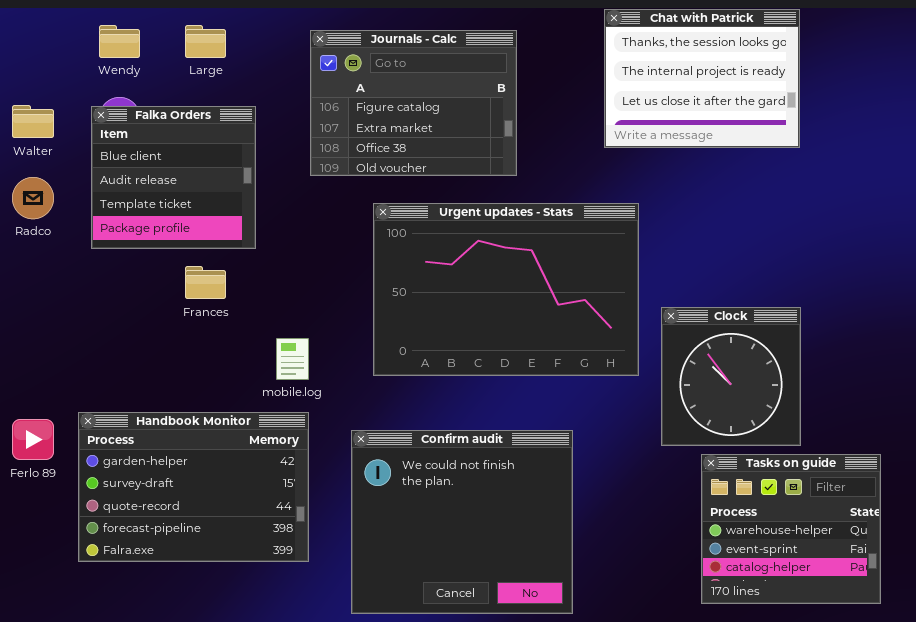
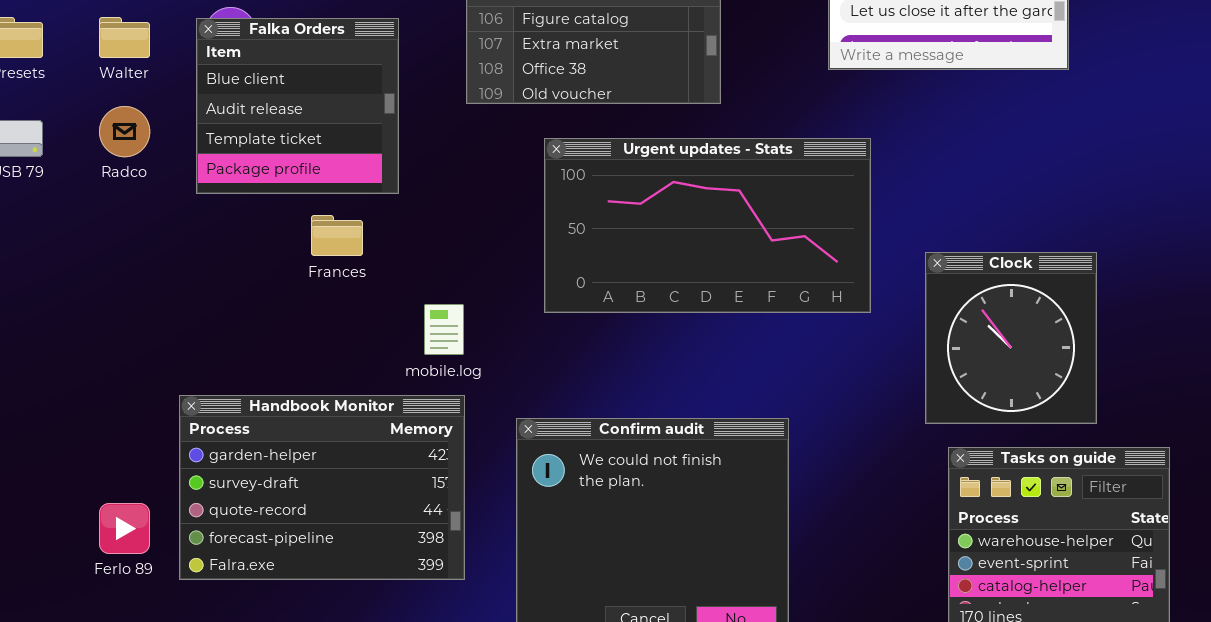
Urgent updates - Stats: [373,203,639,376] -> [544,138,871,313], resized
Clock: [661,307,801,446] -> [925,252,1097,424], moved
Ferlo 89: [12,419,54,460] -> [99,503,150,554], moved

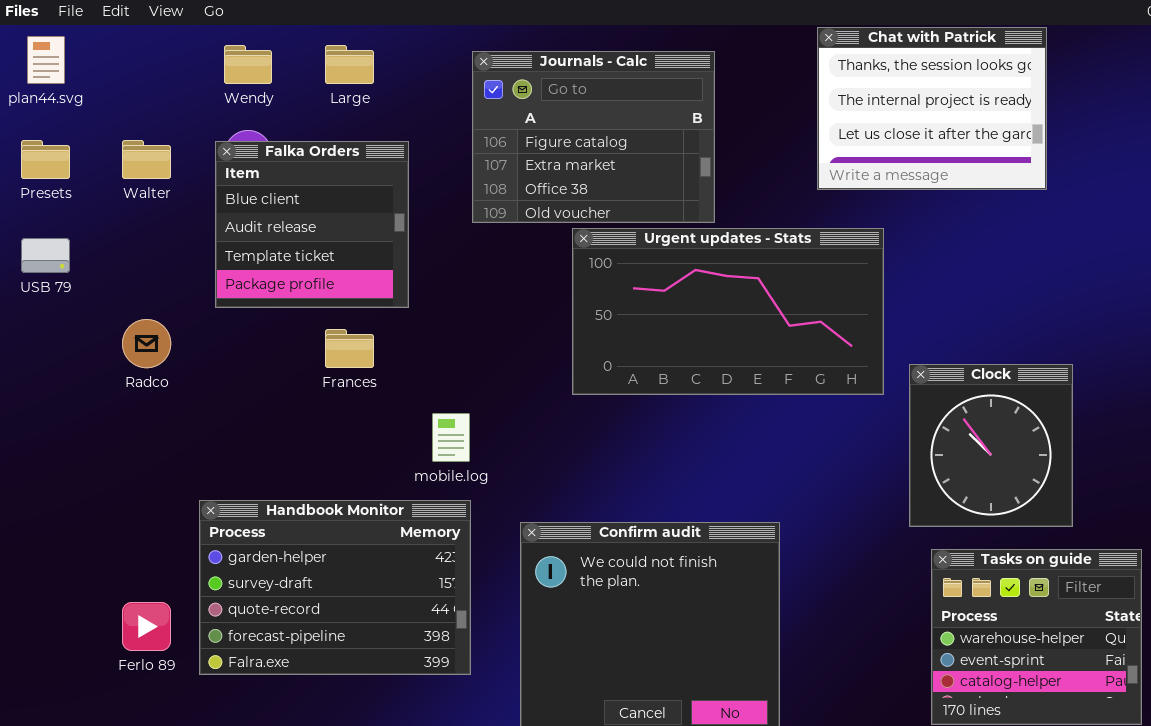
Radco: [99,106,150,157] -> [122,319,171,368], moved
Urgent updates - Stats: [544,138,871,313] -> [572,228,884,395], moved

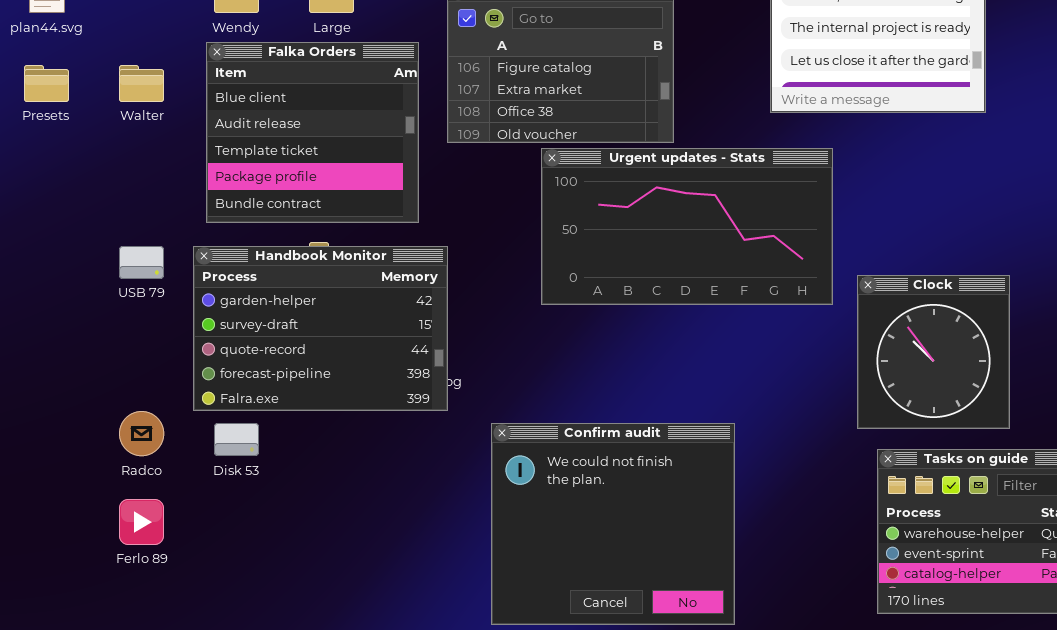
Falka Orders: [215,141,409,308] -> [206,42,419,223], resized
USB 79: [21,238,70,273] -> [119,246,164,279], moved
Radco: [122,319,171,368] -> [119,411,164,456], moved
Handbook Monitor: [199,500,471,675] -> [193,246,448,411], moved

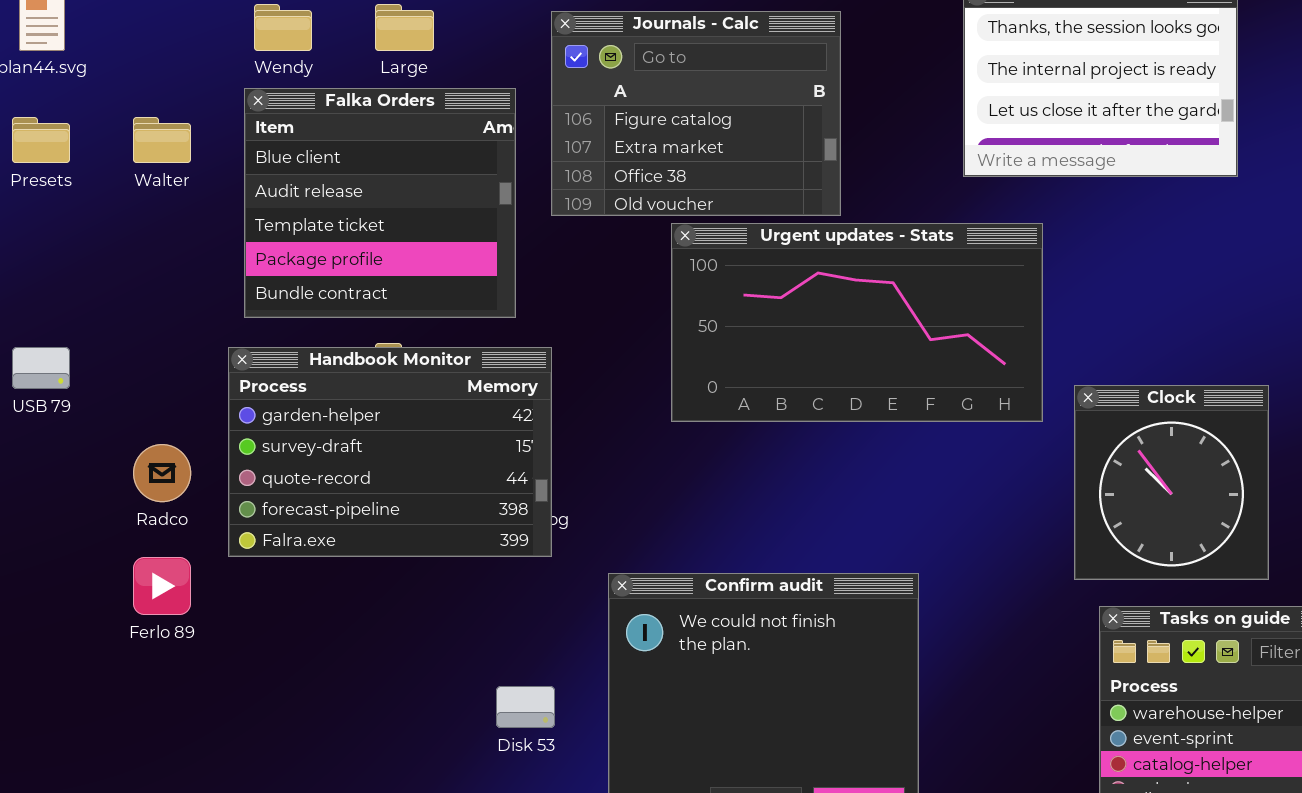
USB 79: [119,246,164,279] -> [12,347,70,389], moved
Radco: [119,411,164,456] -> [133,444,191,502], moved
Disk 53: [214,423,259,456] -> [496,686,555,728], moved
Ferlo 89: [119,499,164,545] -> [133,557,191,615], moved

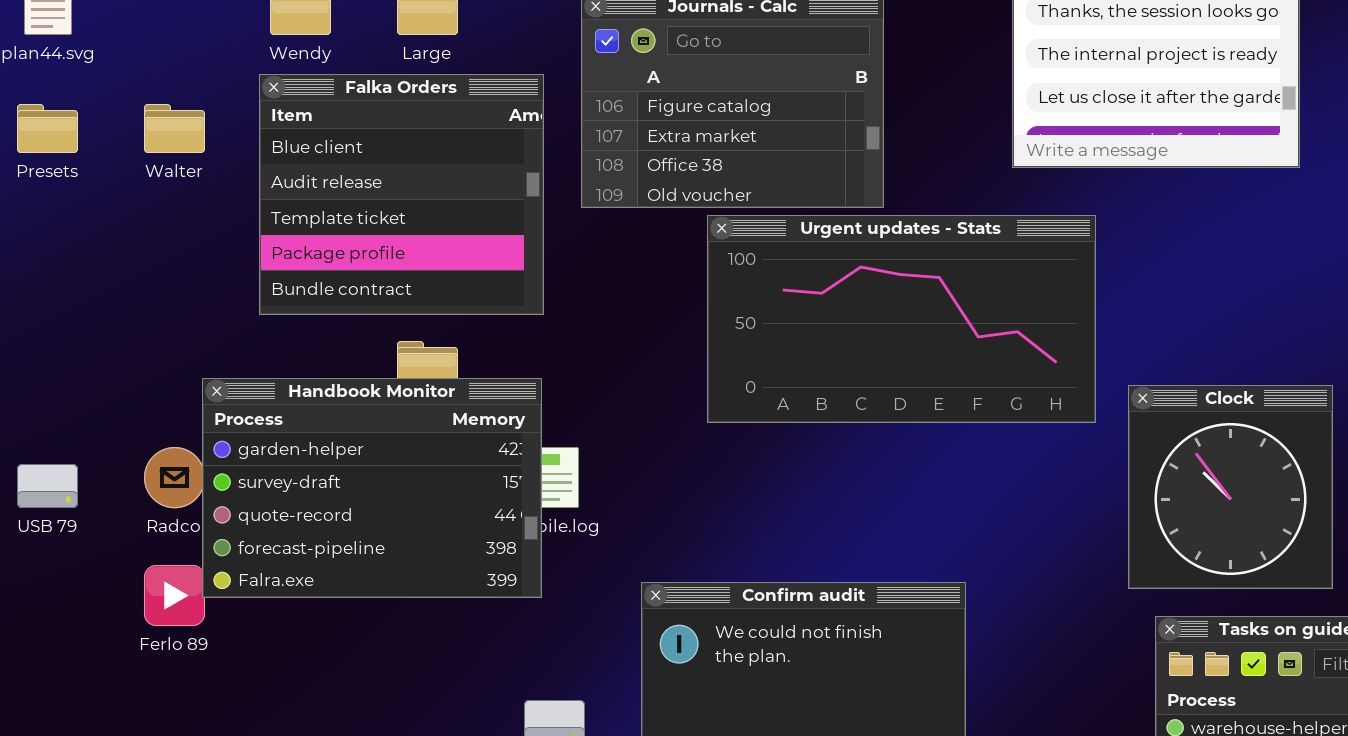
USB 79: [12,347,70,389] -> [17,464,78,508], moved
Handbook Monitor: [228,347,552,557] -> [202,378,542,598], moved

